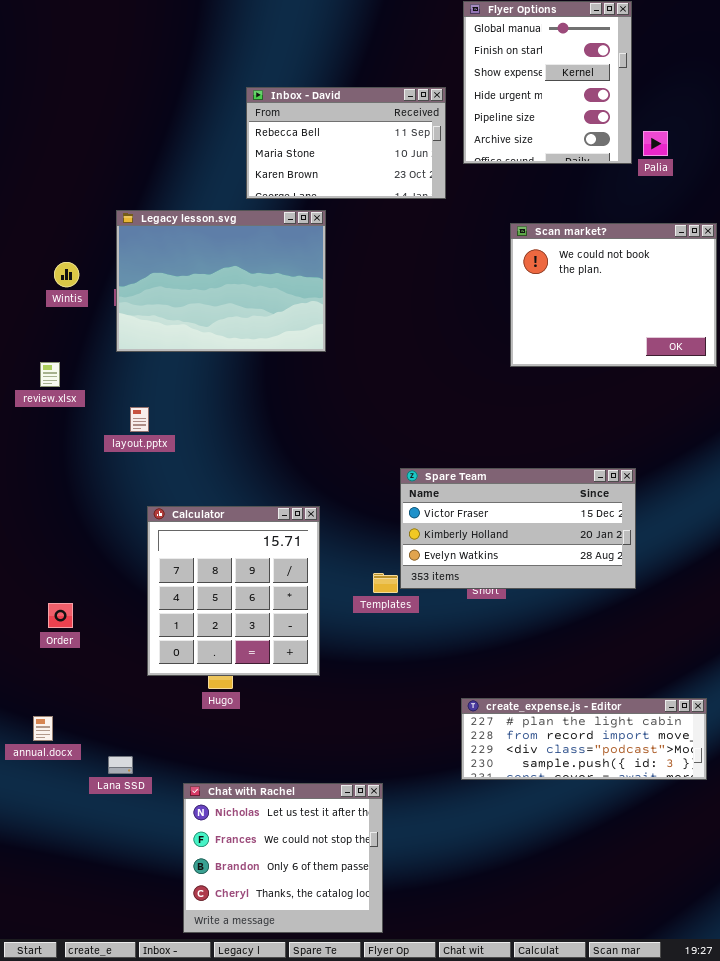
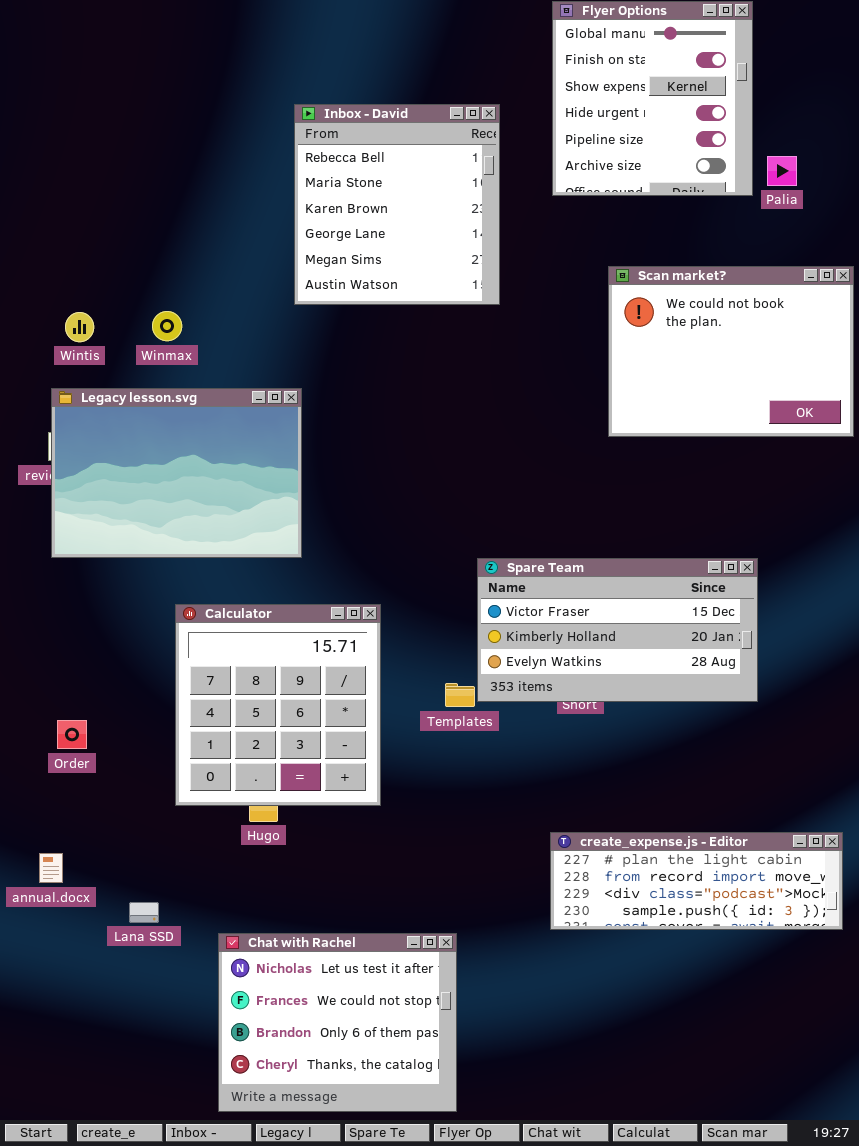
Inbox - David: [246,87,446,199] -> [294,104,500,305], resized
Legacy lesson.svg: [116,210,326,352] -> [51,388,302,558], moved

